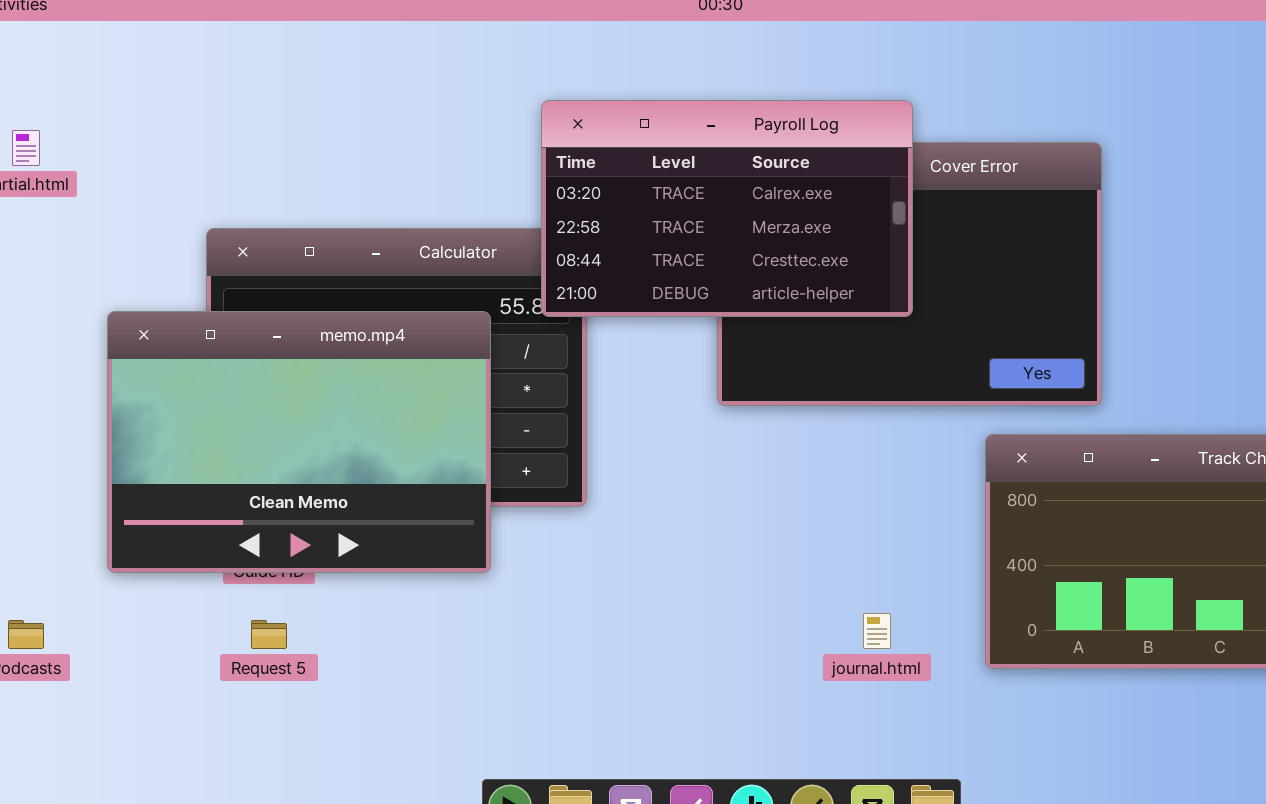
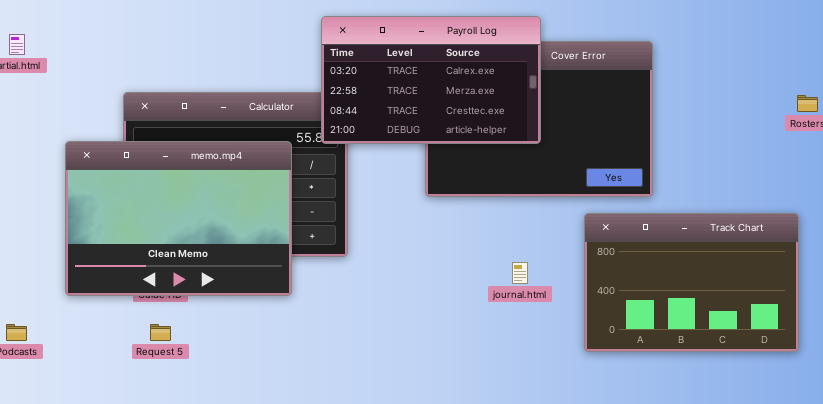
journal.html: [863,613,891,649] -> [512,262,528,284], moved

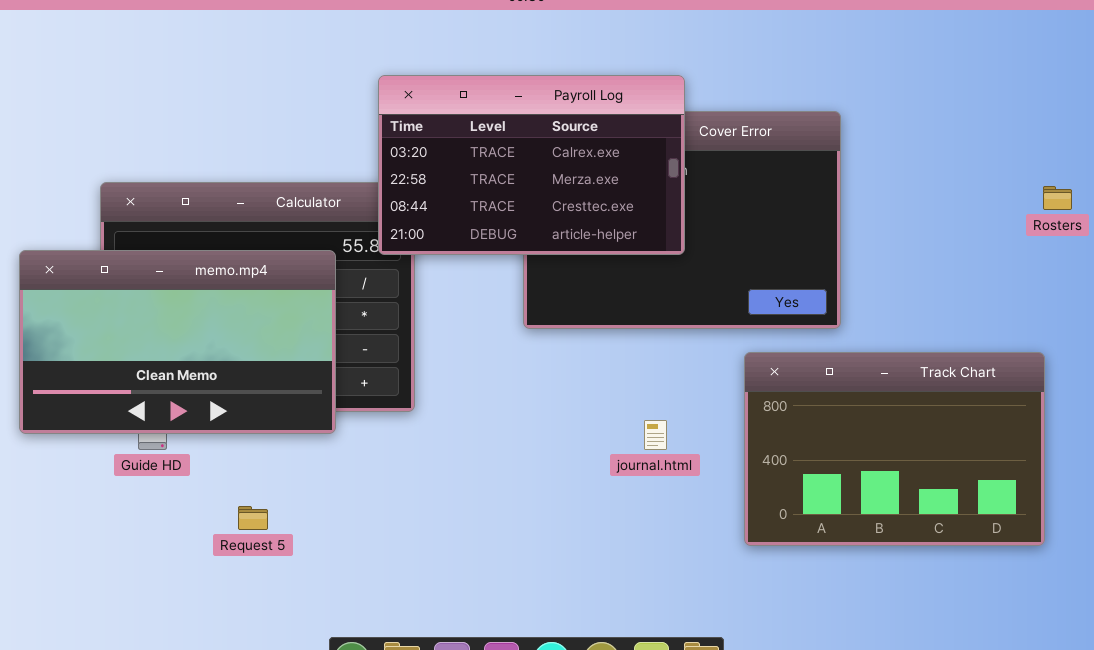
memo.mp4: [65,141,292,296] -> [19,250,336,434], resized
Request 5: [150,324,171,341] -> [238,506,268,530], moved

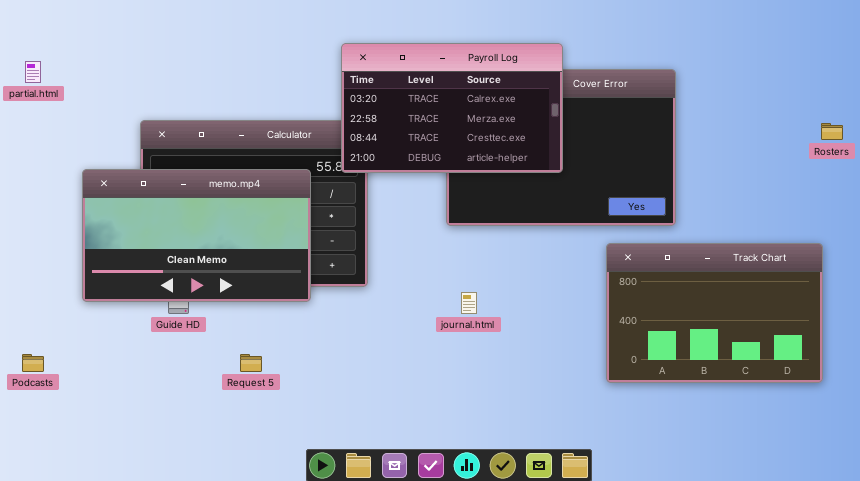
journal.html: [644,420,667,450] -> [461,292,477,314], moved

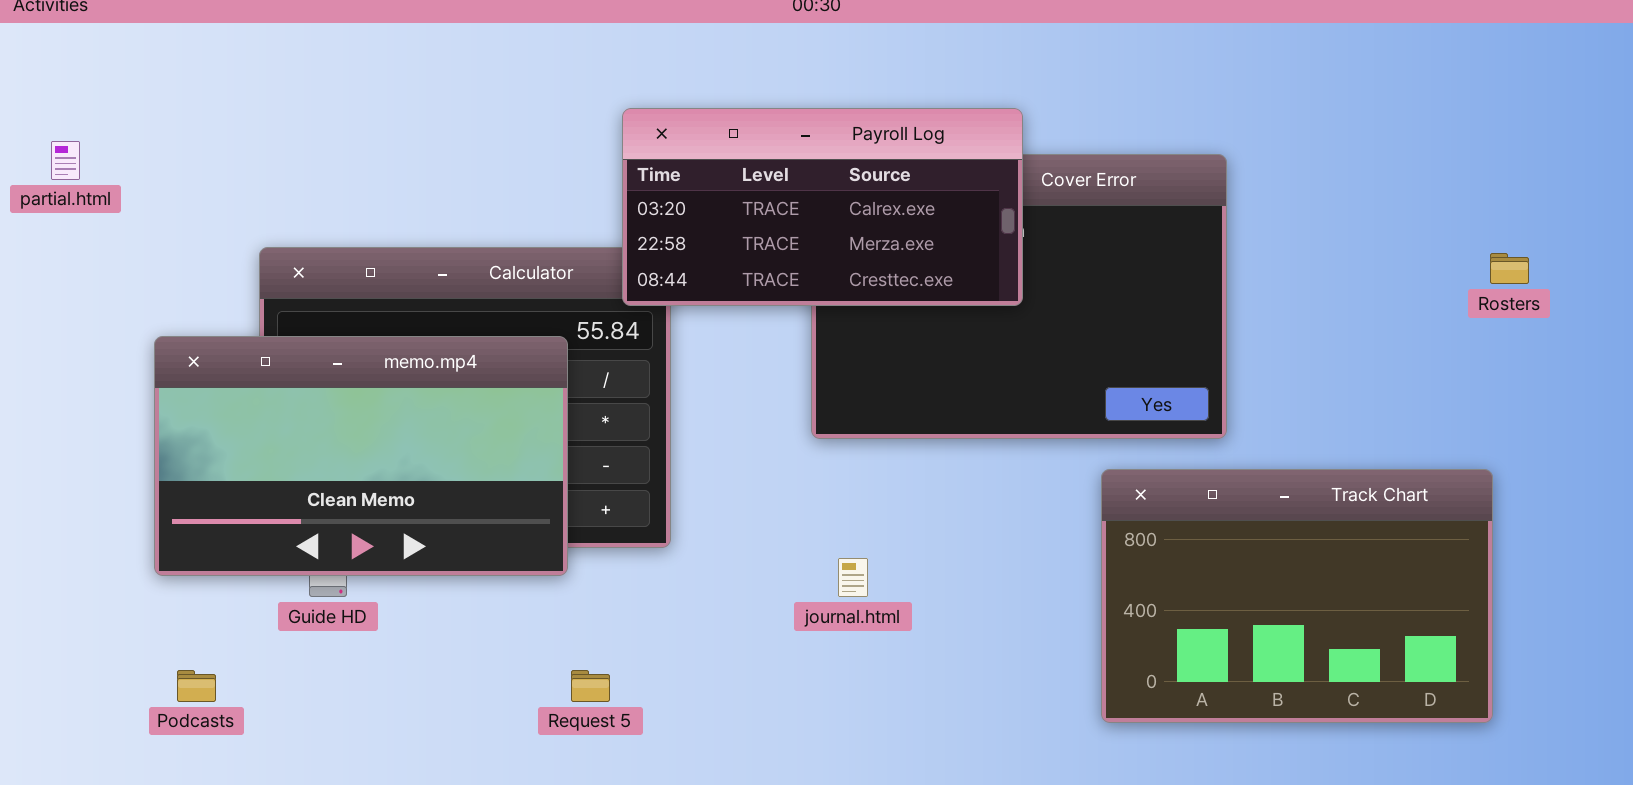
Payroll Log: [341,43,563,173] -> [622,108,1023,306], resized
Podcasts: [22,354,44,372] -> [177,670,216,702], moved
Request 5: [240,354,262,372] -> [571,670,610,702], moved

